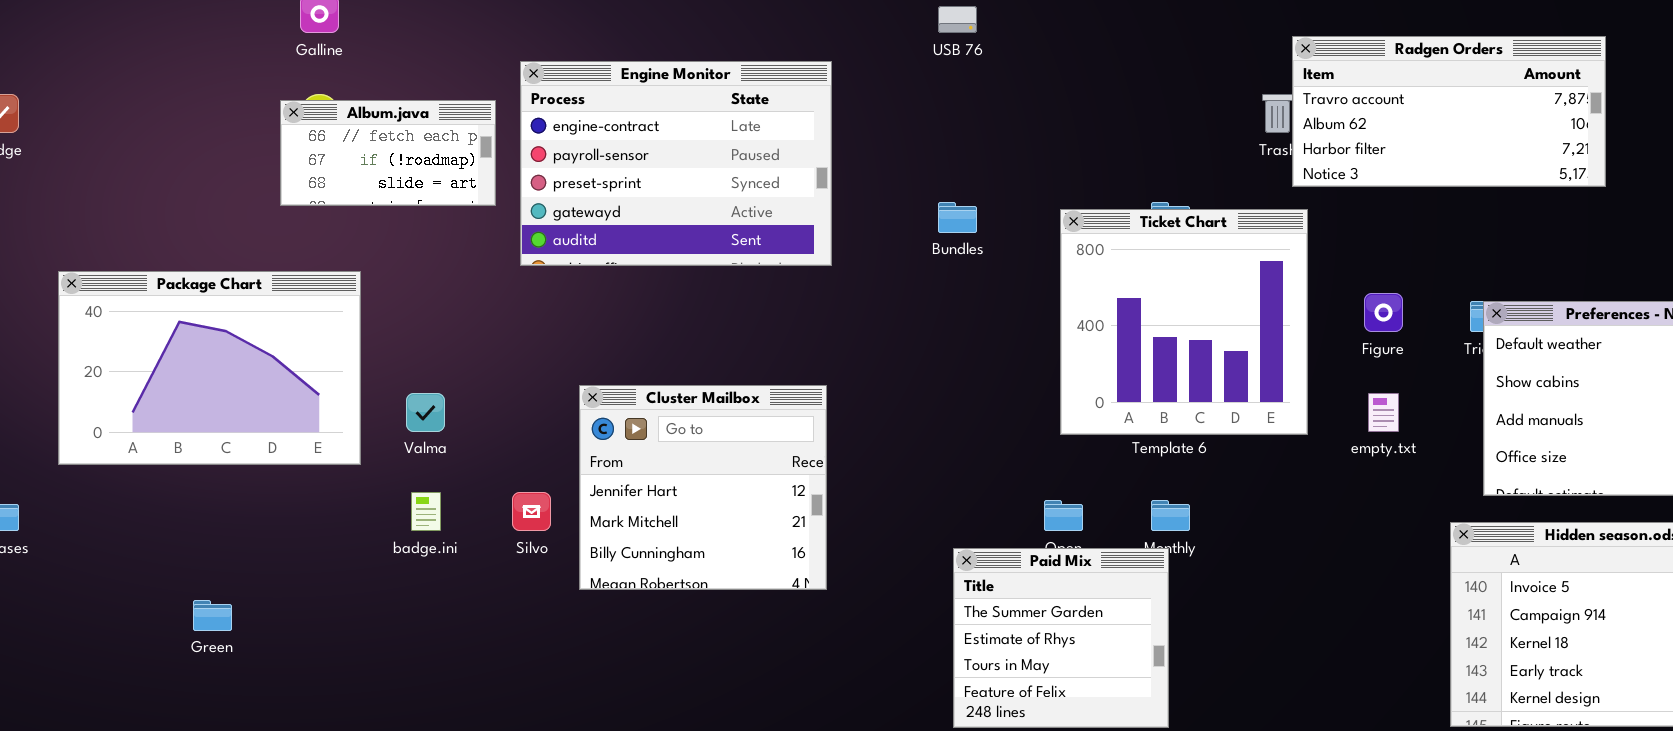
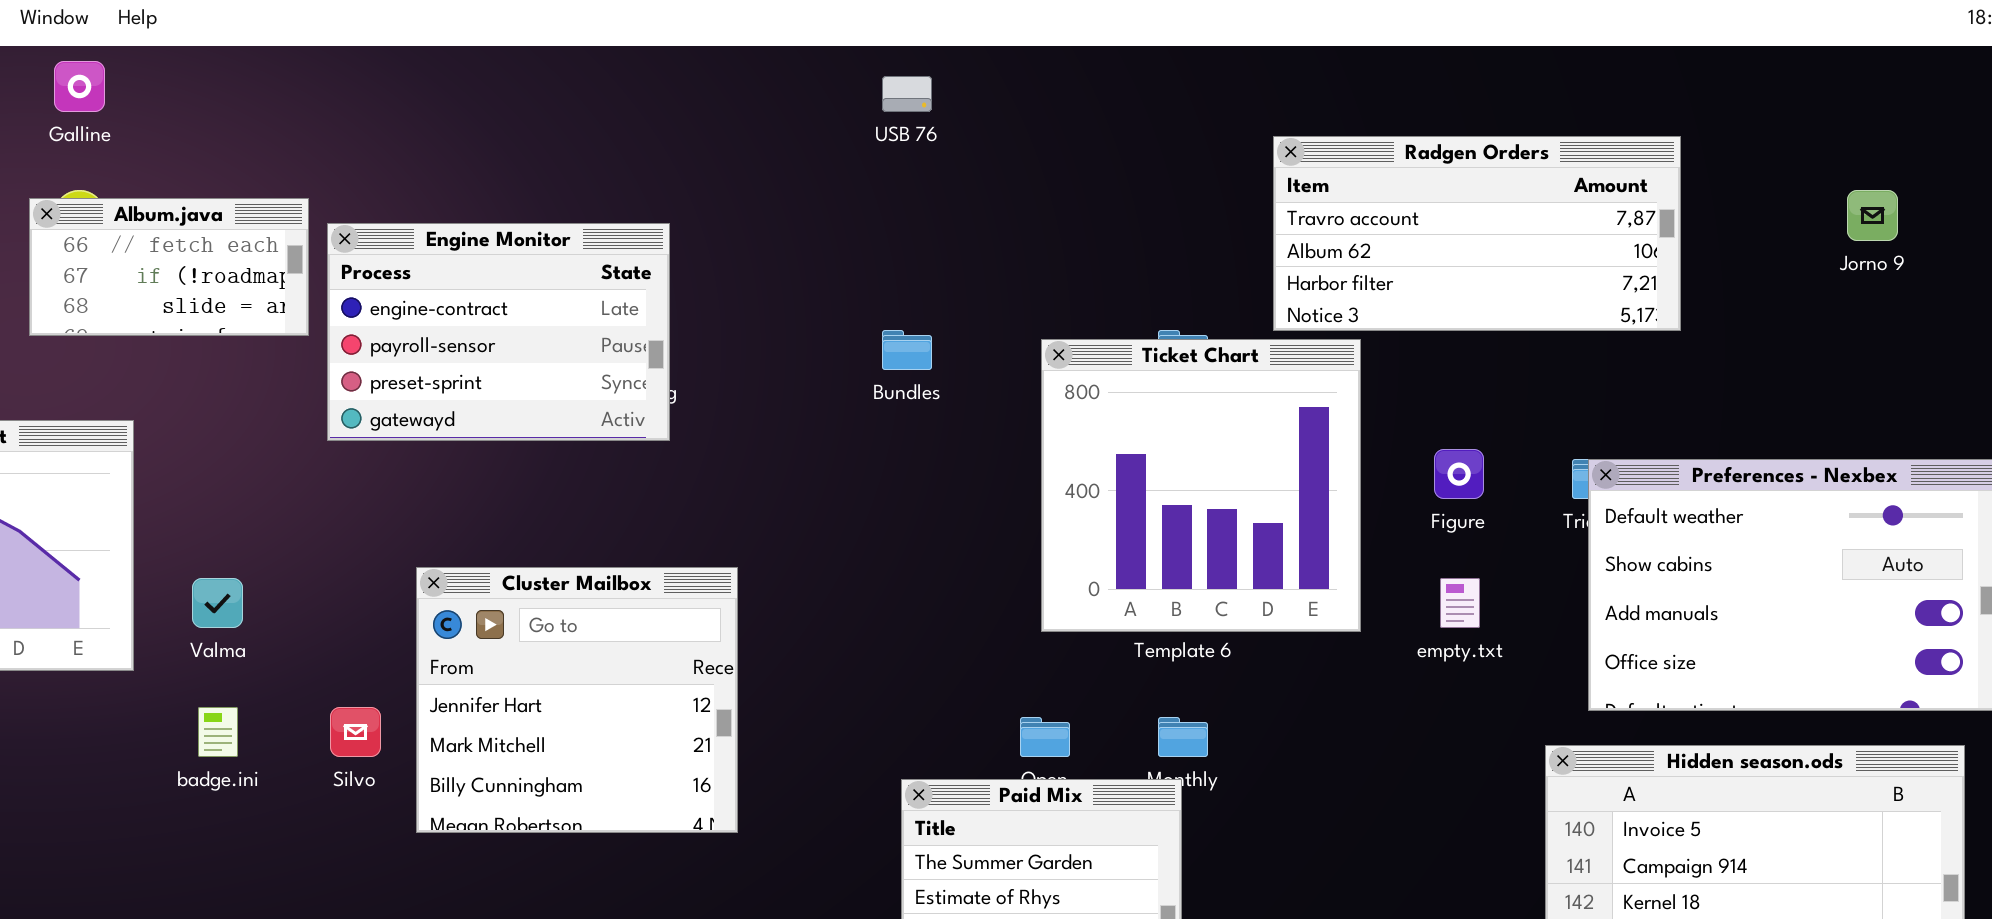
Radgen Orders: [1292,36,1606,187] -> [1273,136,1681,331], moved
Engine Monitor: [520,61,832,266] -> [327,223,670,441], moved, resized

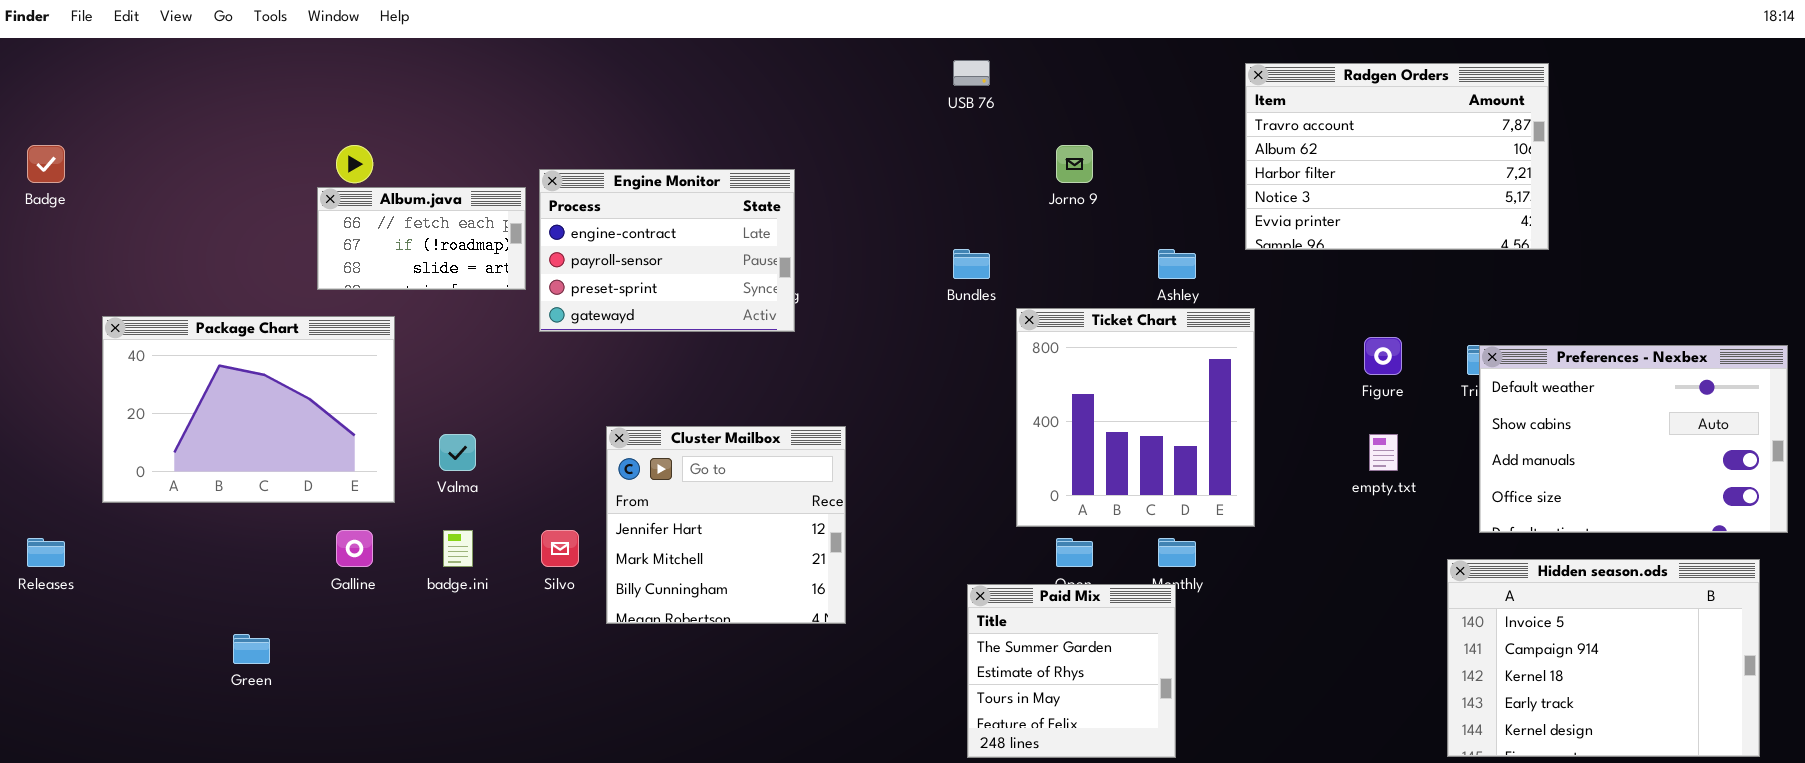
Galline: [54,61,105,112] -> [336,530,373,567], moved
Radgen Orders: [1273,136,1681,331] -> [1245,63,1549,250], resized
Jorno 9: [1847,190,1898,241] -> [1056,145,1093,183], moved
Album.java: [29,198,309,336] -> [317,187,526,290], moved
Ticket Chart: [1041,339,1361,632] -> [1016,308,1255,527], moved

